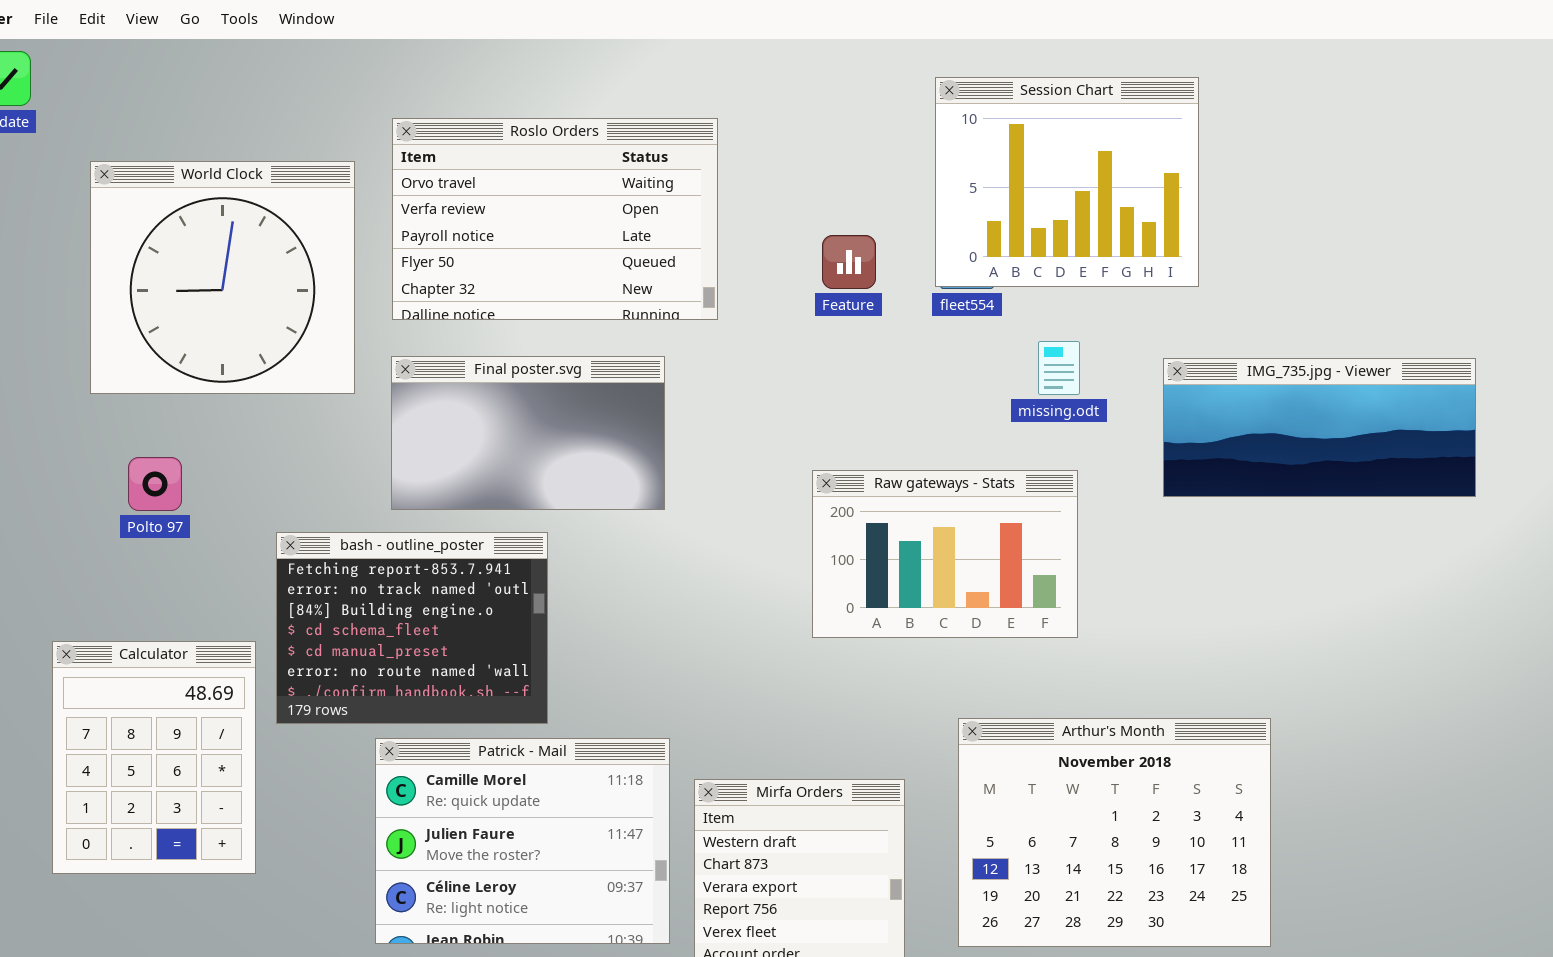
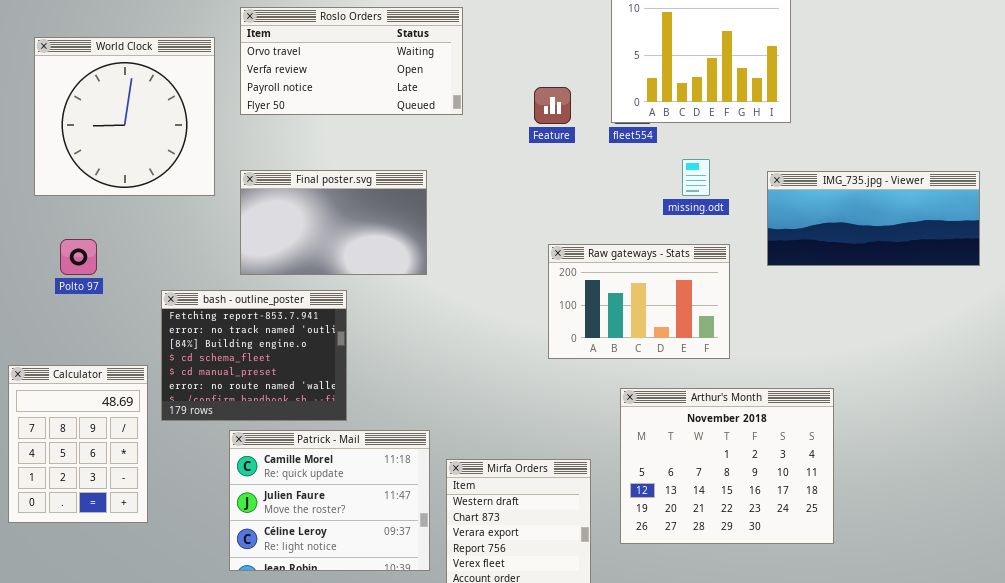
Roslo Orders: [392,118,718,320] -> [240,7,463,115], resized
Raw gateways - Stats: [812,470,1078,638] -> [548,244,730,359], moved
Arthur's Month: [958,718,1271,947] -> [620,388,834,544], moved

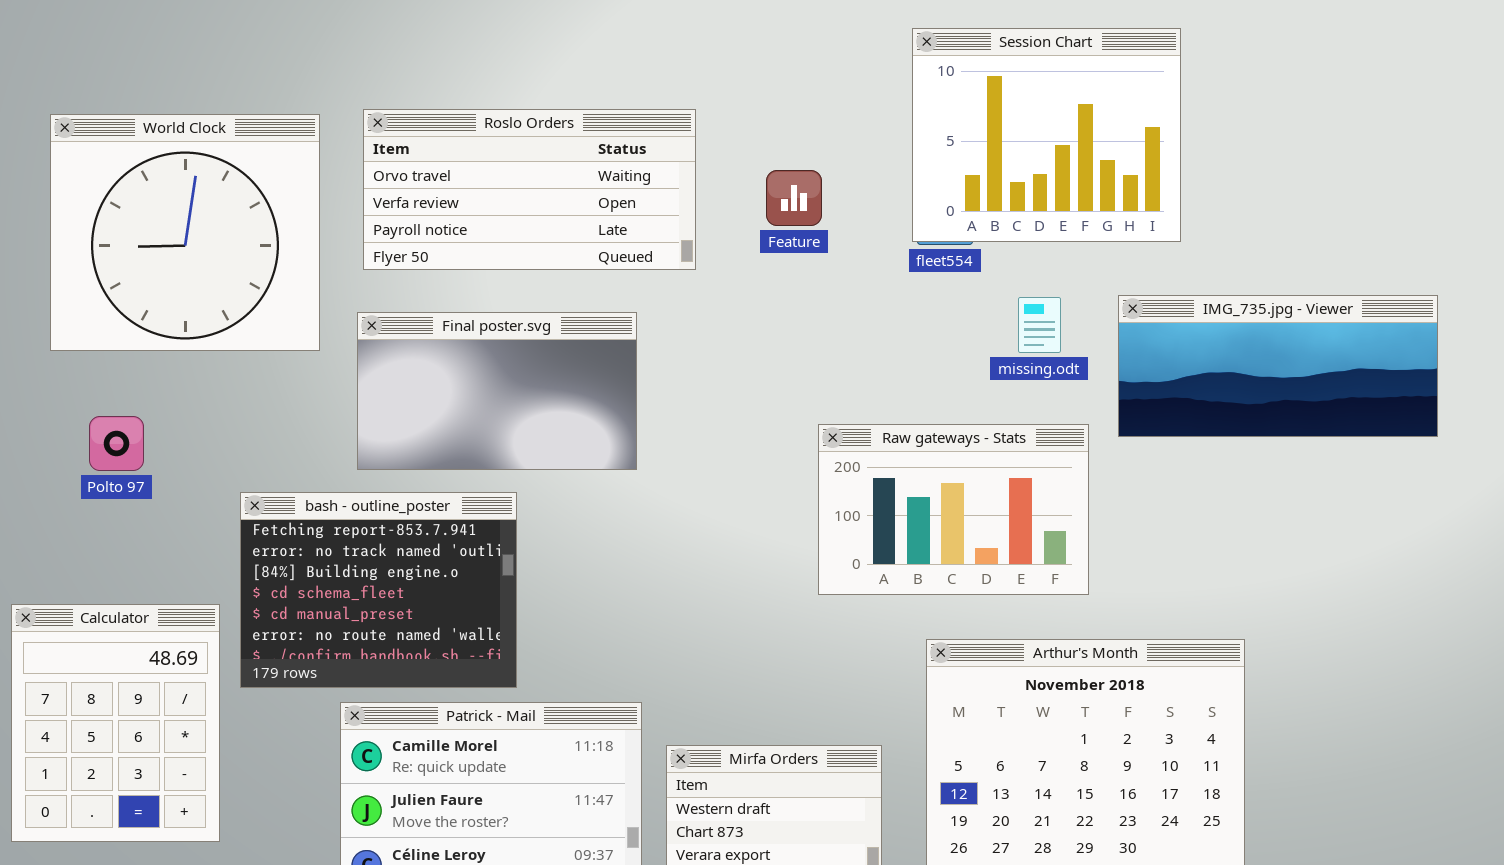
Roslo Orders: [240,7,463,115] -> [363,109,696,270], moved
Feature: [534,87,571,124] -> [766,170,822,226], moved
IMG_735.jpg - Viewer: [767,171,980,266] -> [1118,295,1438,437], moved

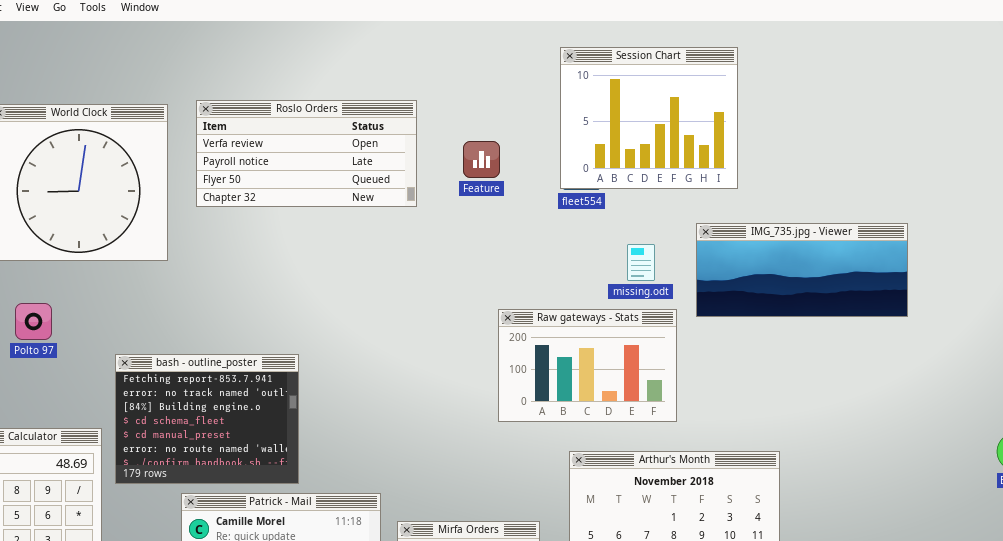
Roslo Orders: [363,109,696,270] -> [196,100,417,207], scrolled down 1 row
missing.odt: [1018,297,1061,353] -> [627,244,655,281], moved
Final poster.svg: [357,312,637,470] -> none, closed

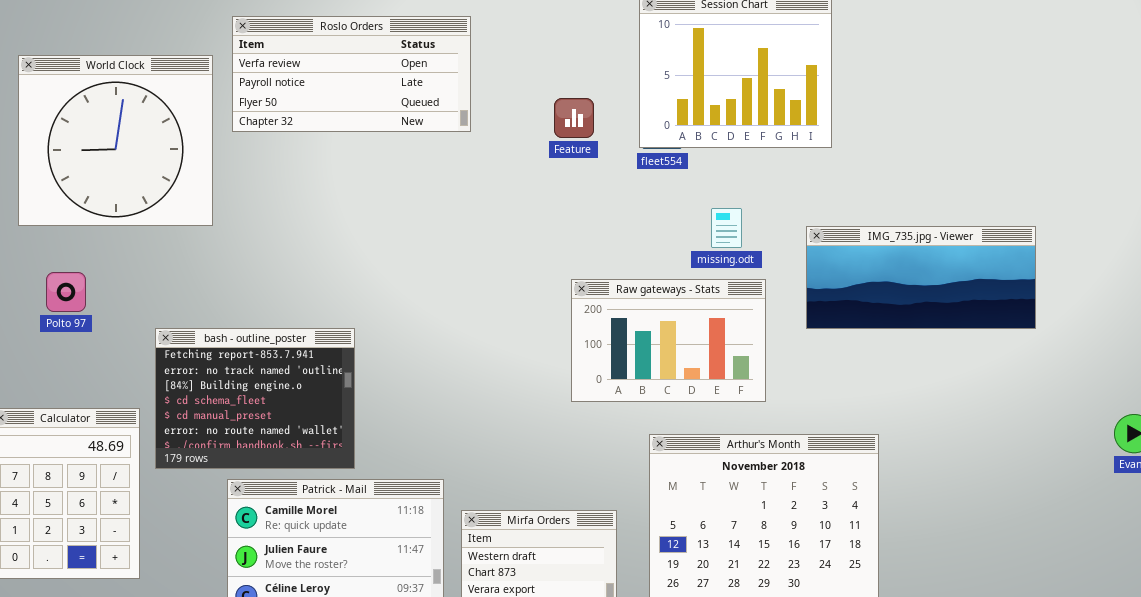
Roslo Orders: [196,100,417,207] -> [232,16,471,132], moved
Feature: [463,141,500,178] -> [554,98,594,138], moved
IMG_735.jpg - Viewer: [696,223,908,317] -> [806,226,1036,329], moved

